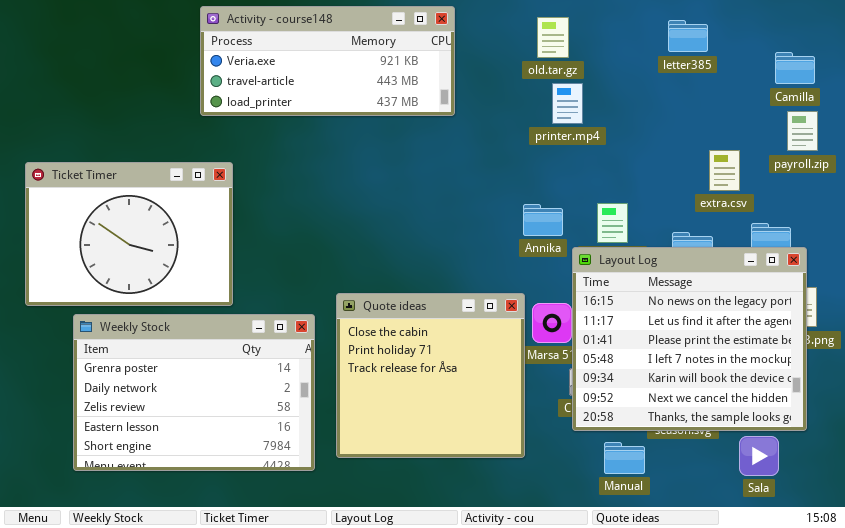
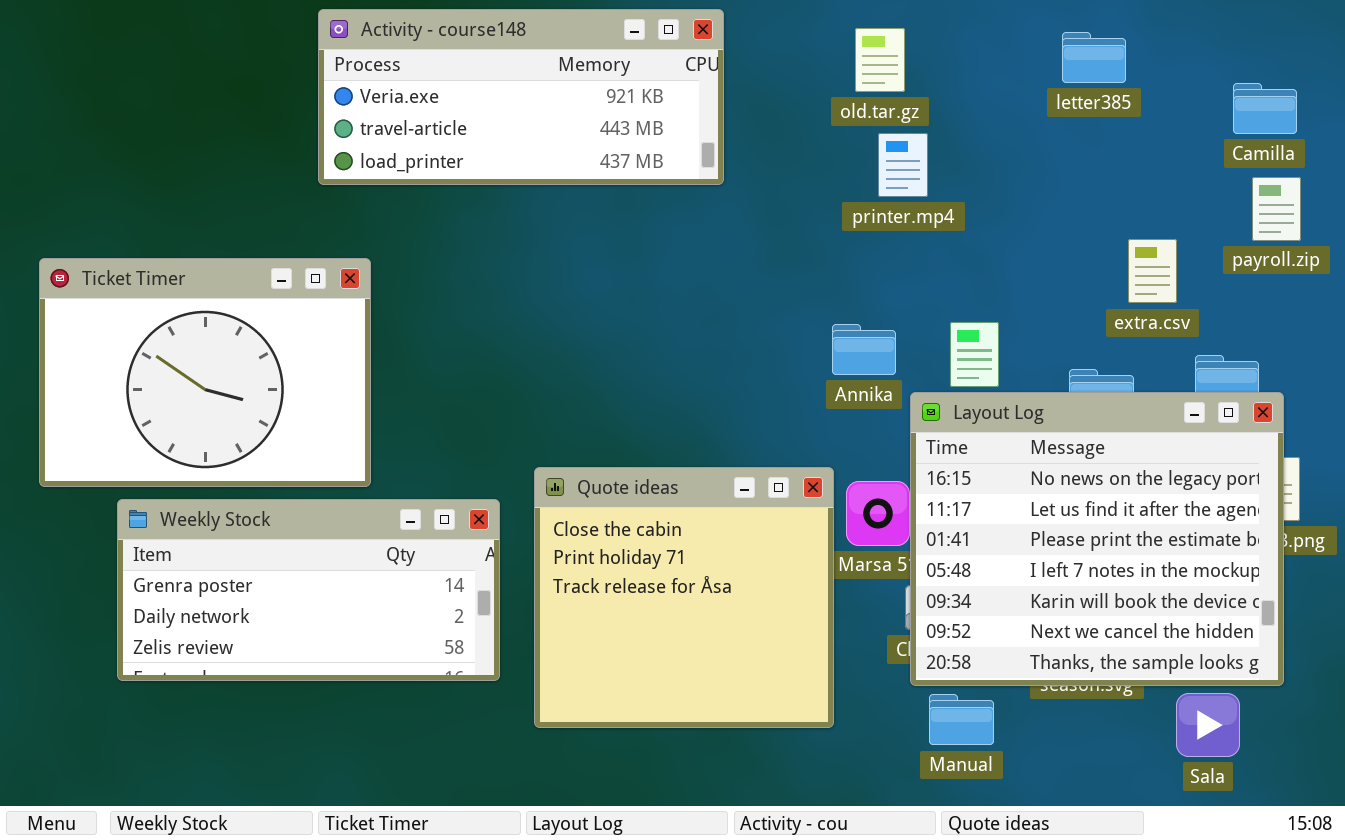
Weekly Stock: [73,314,315,471] -> [117,499,500,681], resized
Manual: [604,442,645,474] -> [929,694,994,745], moved

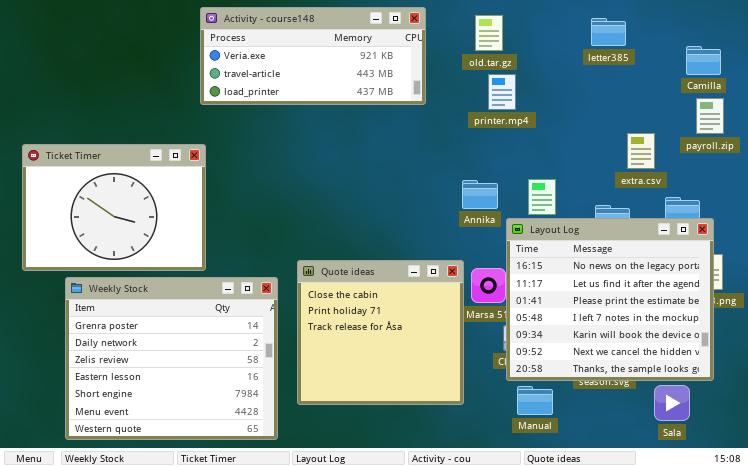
Activity - course148: [318,9,724,185] -> [200,7,426,105], moved
Weekly Stock: [117,499,500,681] -> [65,277,278,440], resized

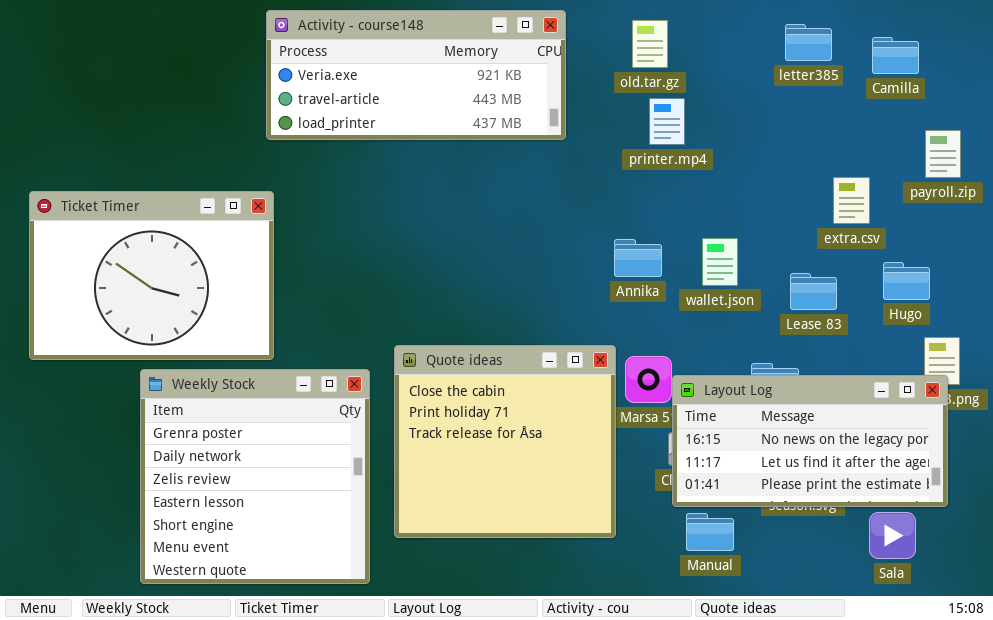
Camilla: [686,46,721,75] -> [872,37,919,74], moved
Layout Log: [506,218,714,381] -> [672,375,948,507], resized
Weekly Stock: [65,277,278,440] -> [140,369,370,584], resized

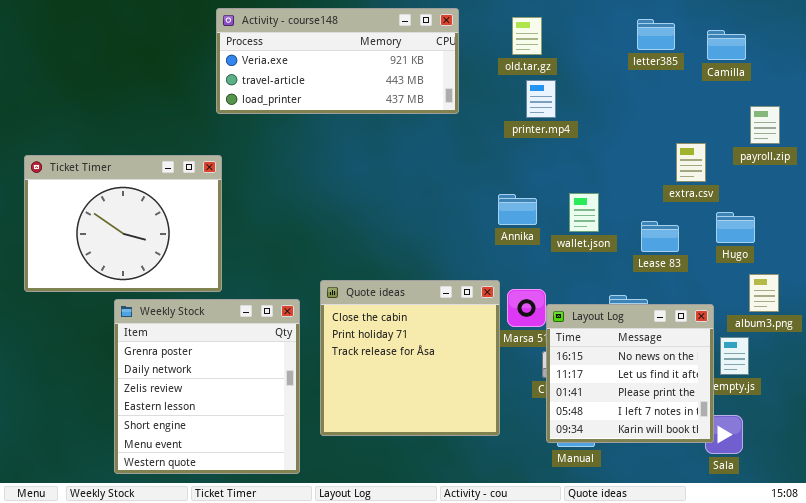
Layout Log: [672,375,948,507] -> [546,304,714,443], resized

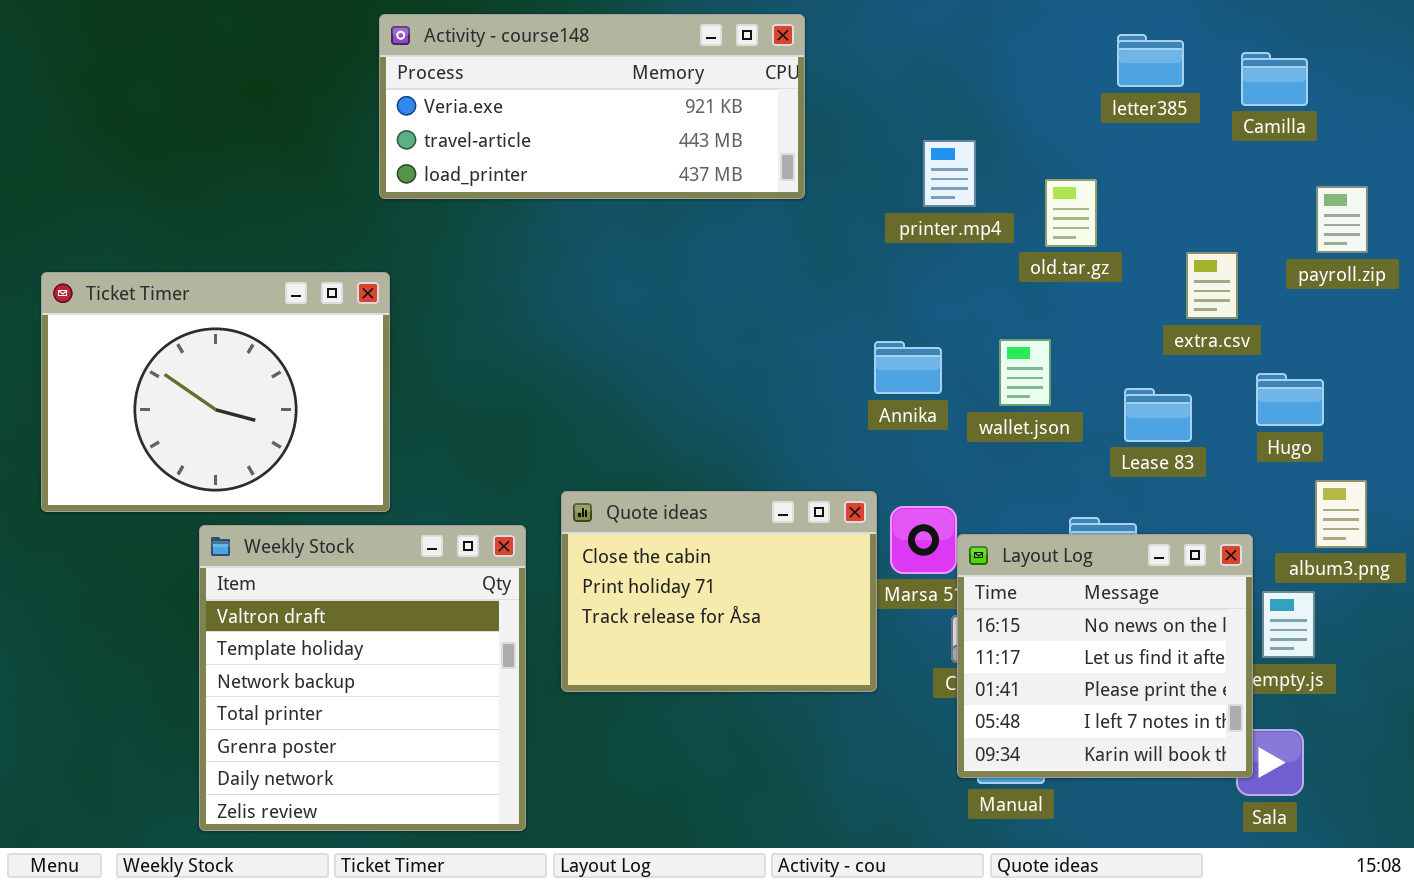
old.tar.gz: [512,17,542,55] -> [1045,179,1097,247], moved
Quote ideas: [320,280,500,436] -> [561,491,877,692], resized
Weekly Stock: [114,299,300,474] -> [199,525,526,831], scrolled up 4 rows

